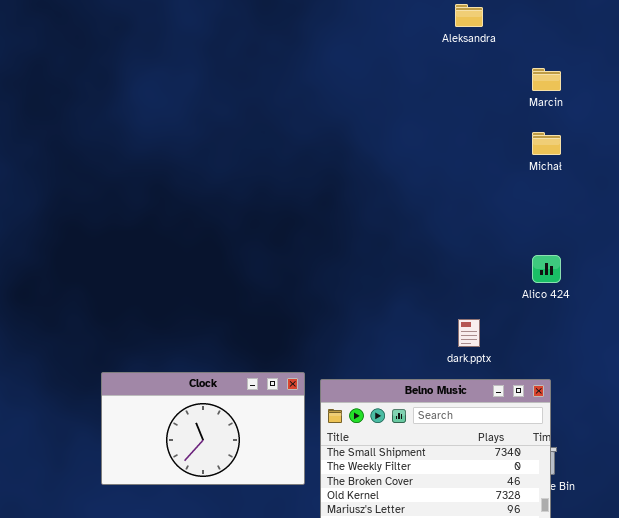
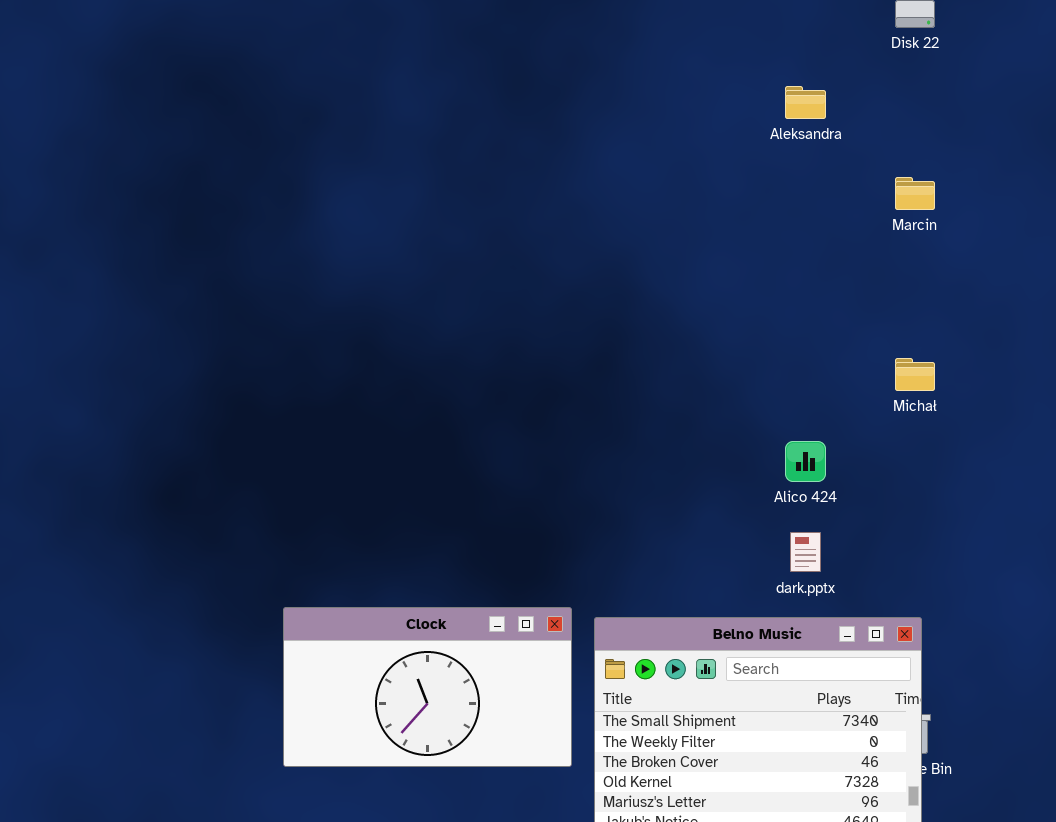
Michał: [532,132,561,155] -> [895,358,935,391], moved
Alico 424: [532,255,561,283] -> [785,441,826,482], moved

